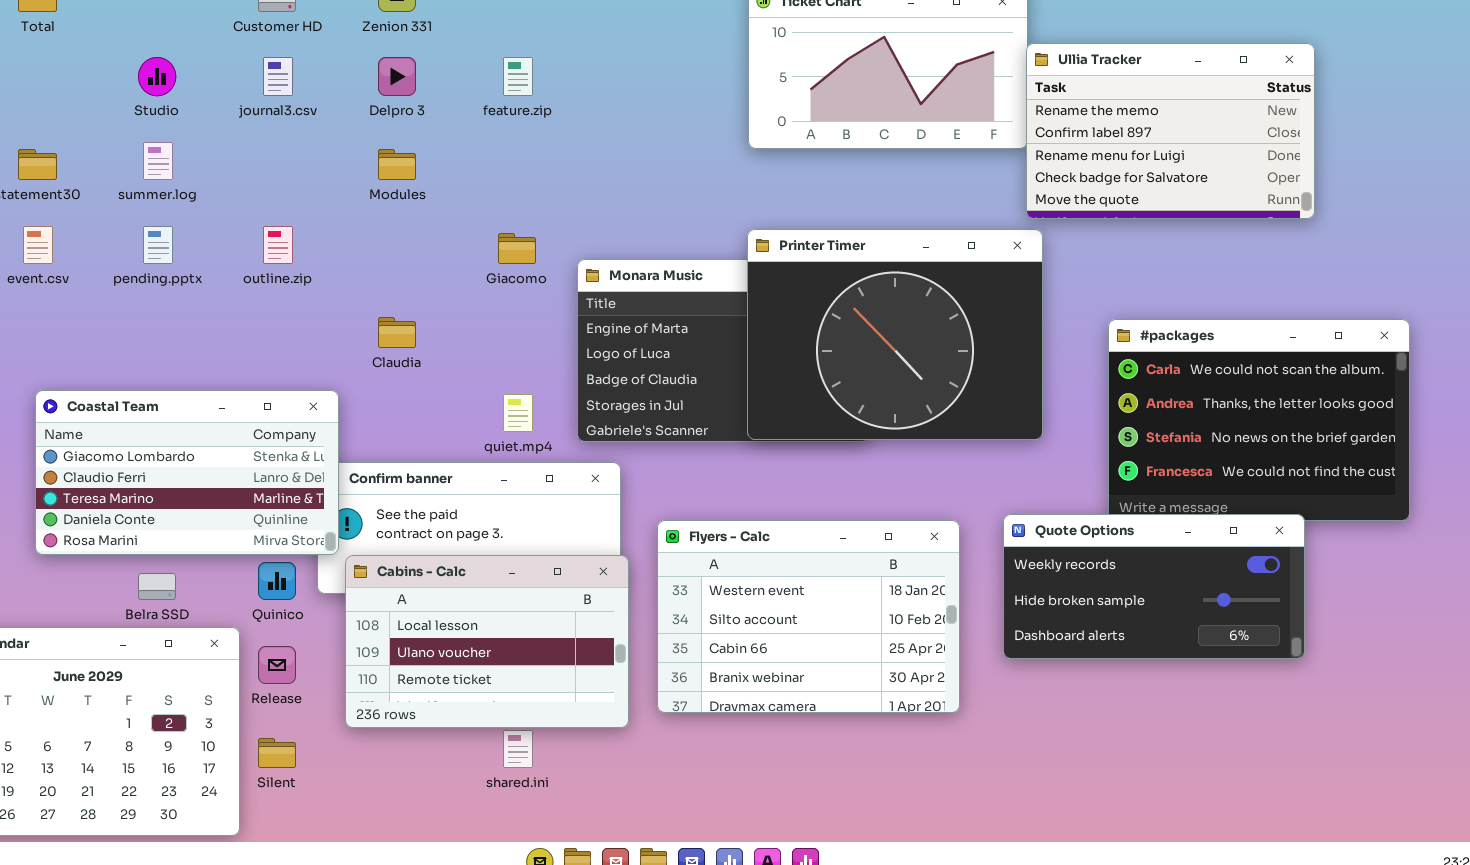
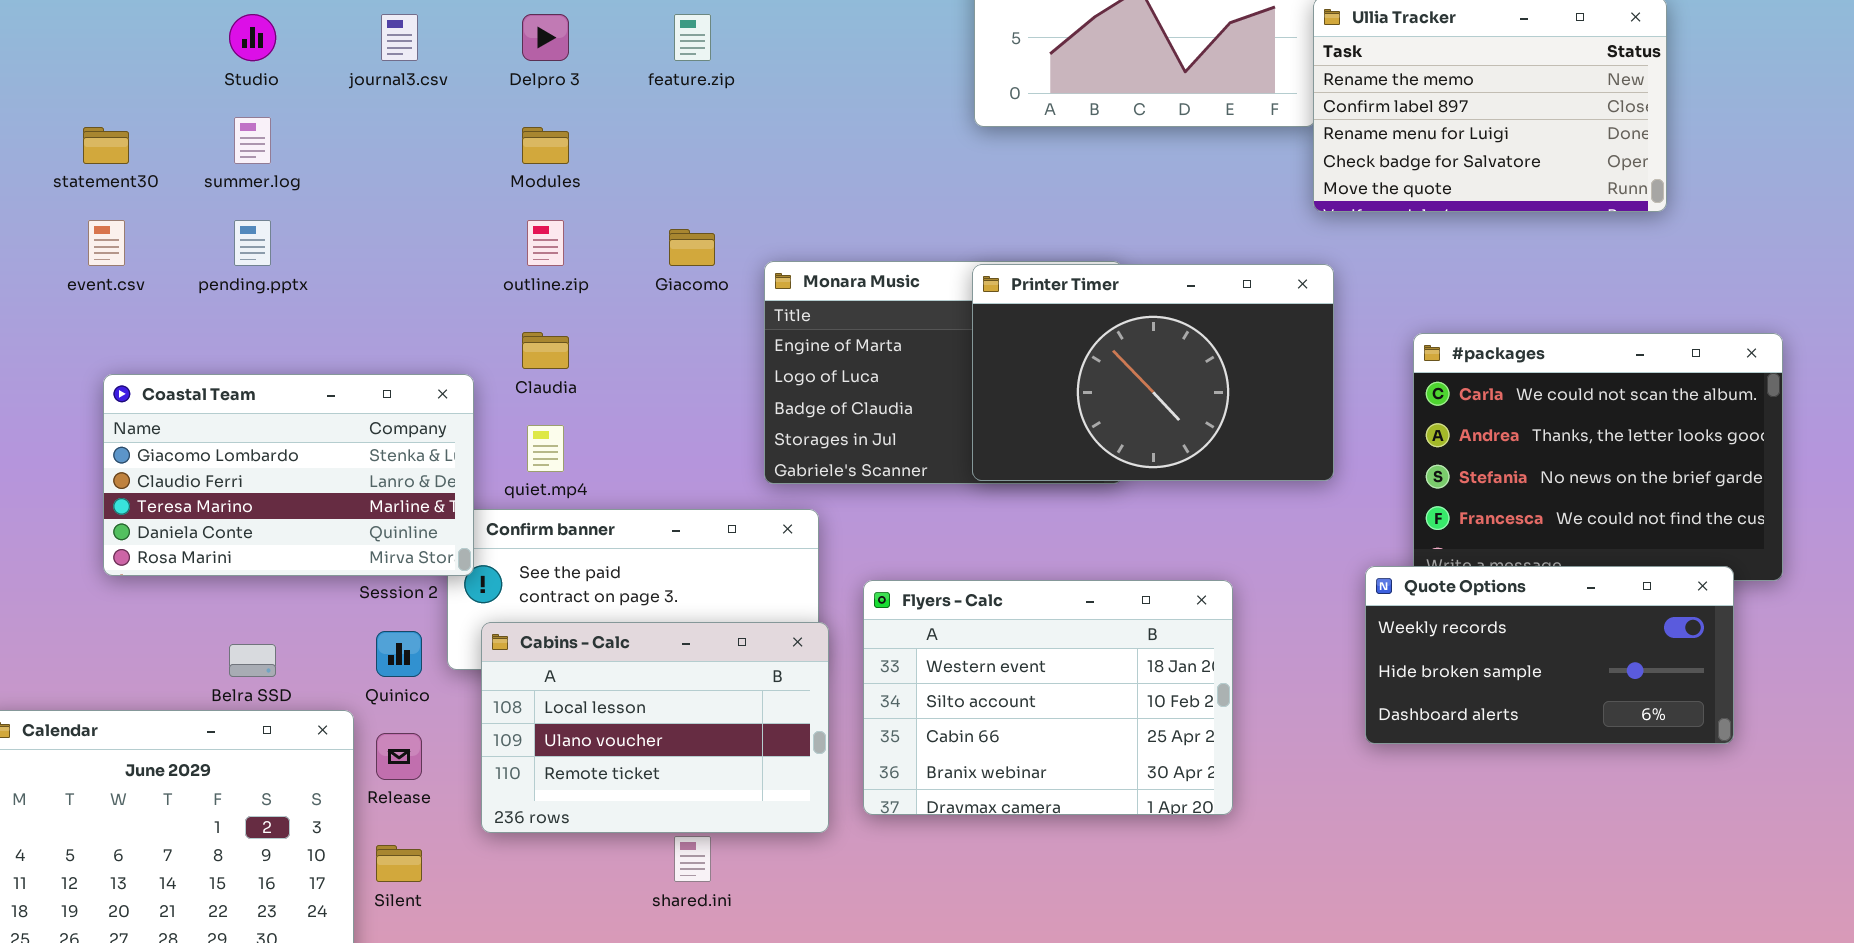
outline.zip: [263,226,293,264] -> [527,220,564,266], moved
Printer Timer: [747,229,1043,440] -> [972,264,1334,481], resized
Coastal Team: [35,390,339,555] -> [103,374,474,576], moved
quiet.mp4: [503,394,533,432] -> [527,425,564,472], moved
Quote Options: [1003,514,1305,659] -> [1365,566,1734,744], moved

